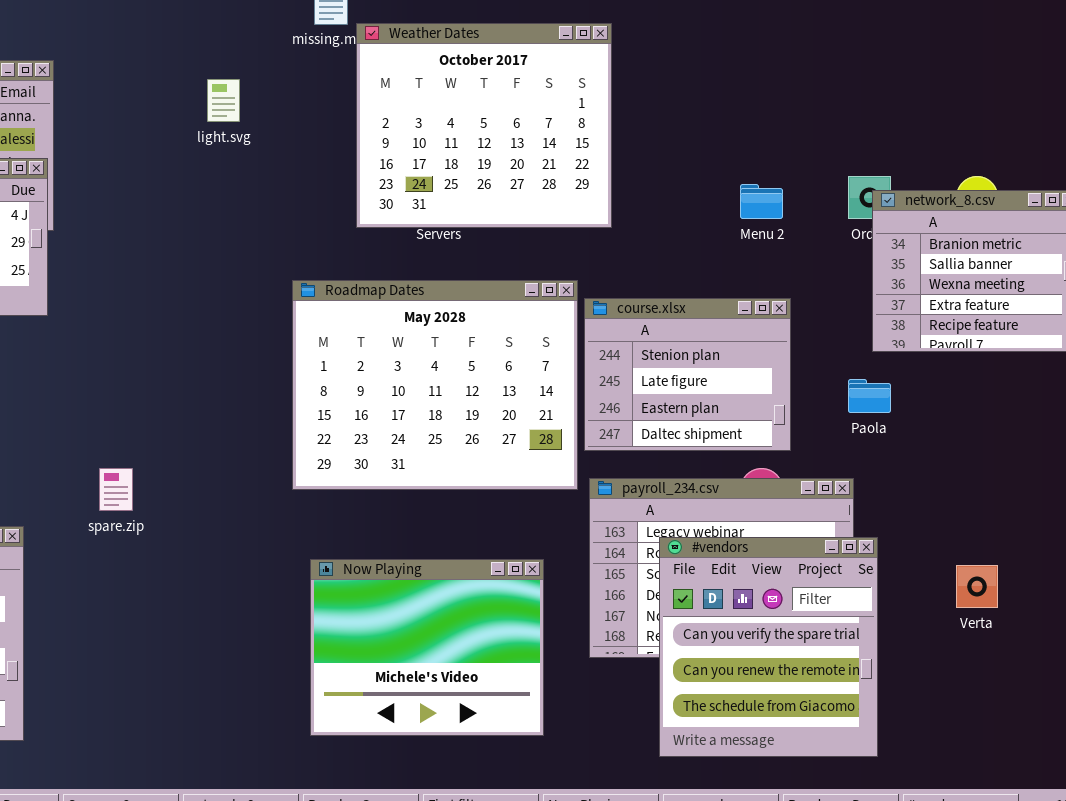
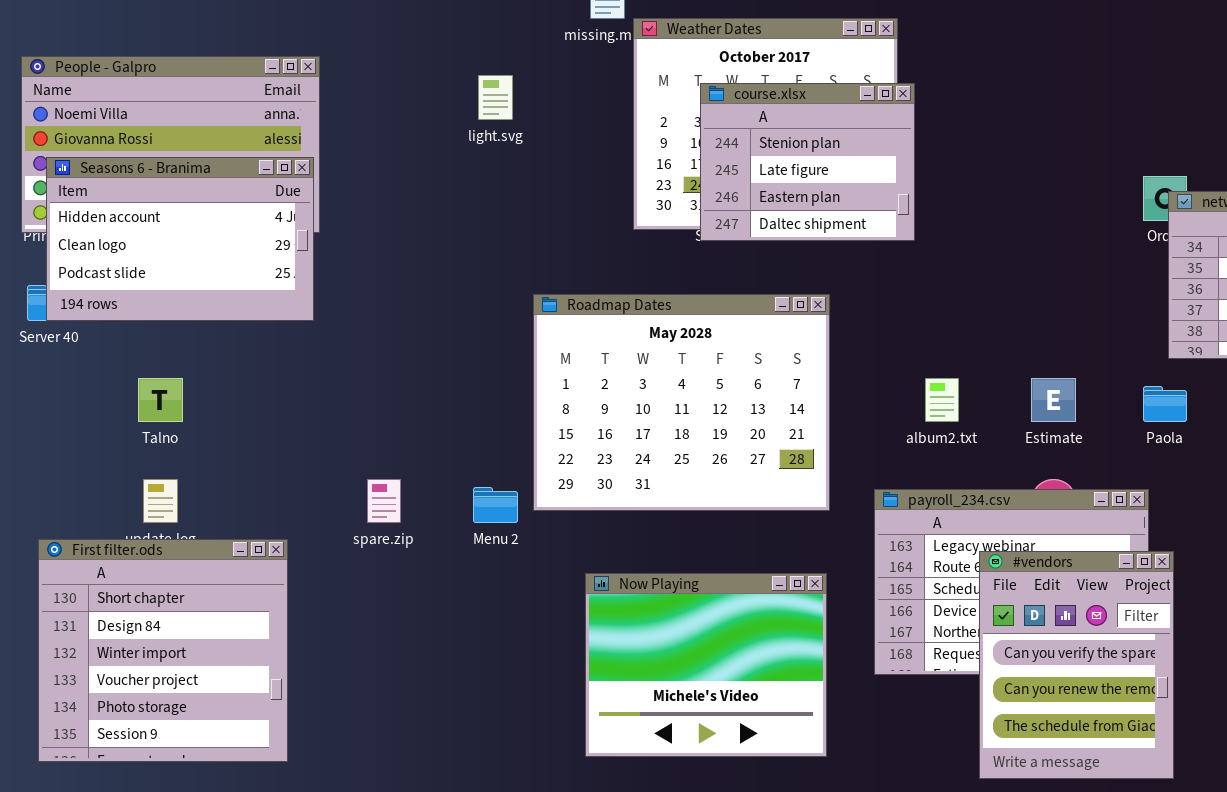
Menu 2: [740,184,783,219] -> [473,487,518,523], moved
Roadmap Dates: [292,280,578,490] -> [533,294,830,511], moved
course.xlsx: [584,298,791,451] -> [700,83,915,241], moved
#vendors: [659,537,878,757] -> [979,551,1174,779], resized

